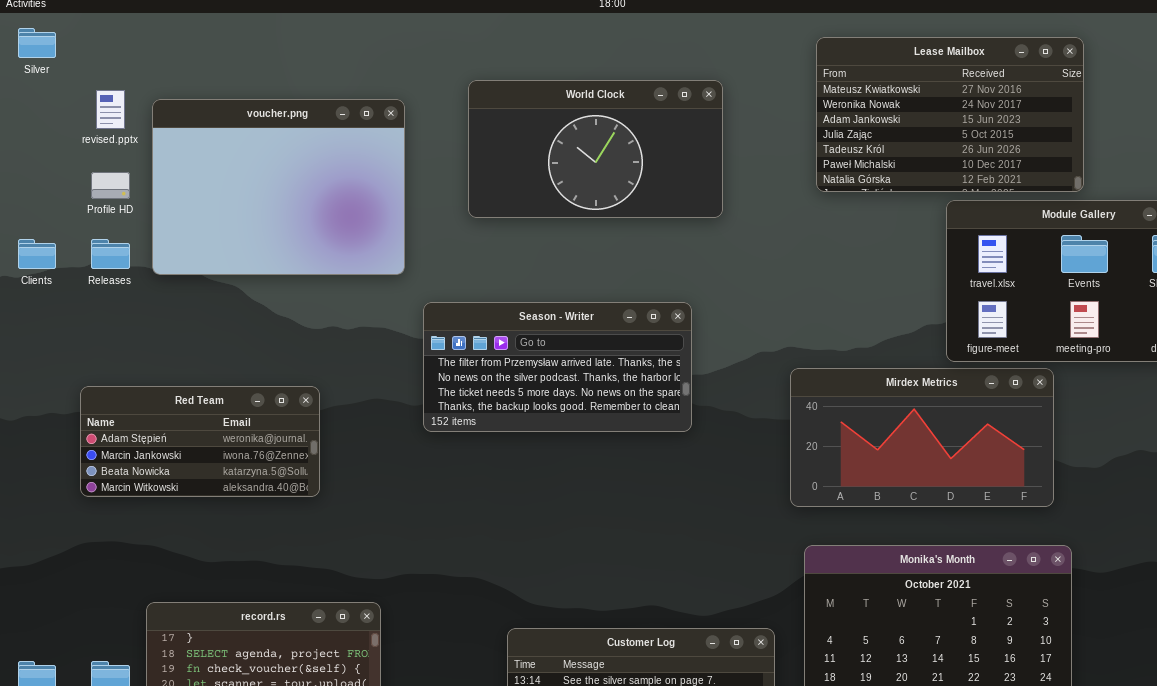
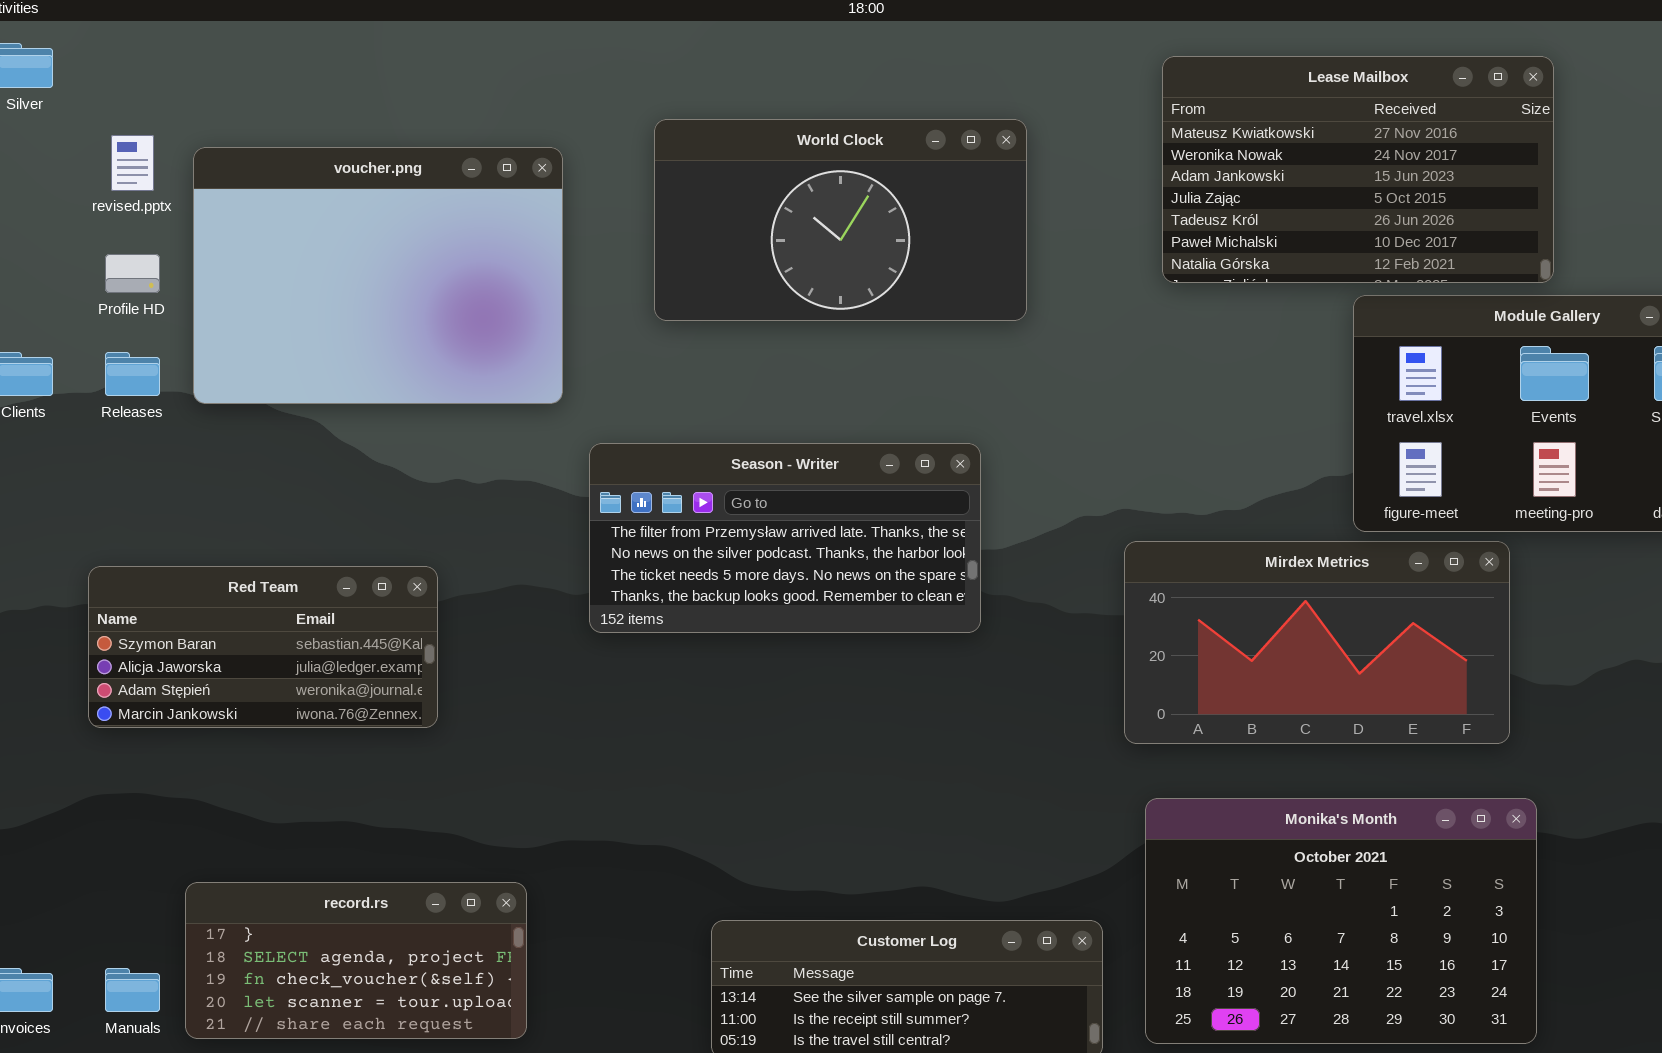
Red Team: [80,386,320,497] -> [88,566,438,728], scrolled up 2 rows

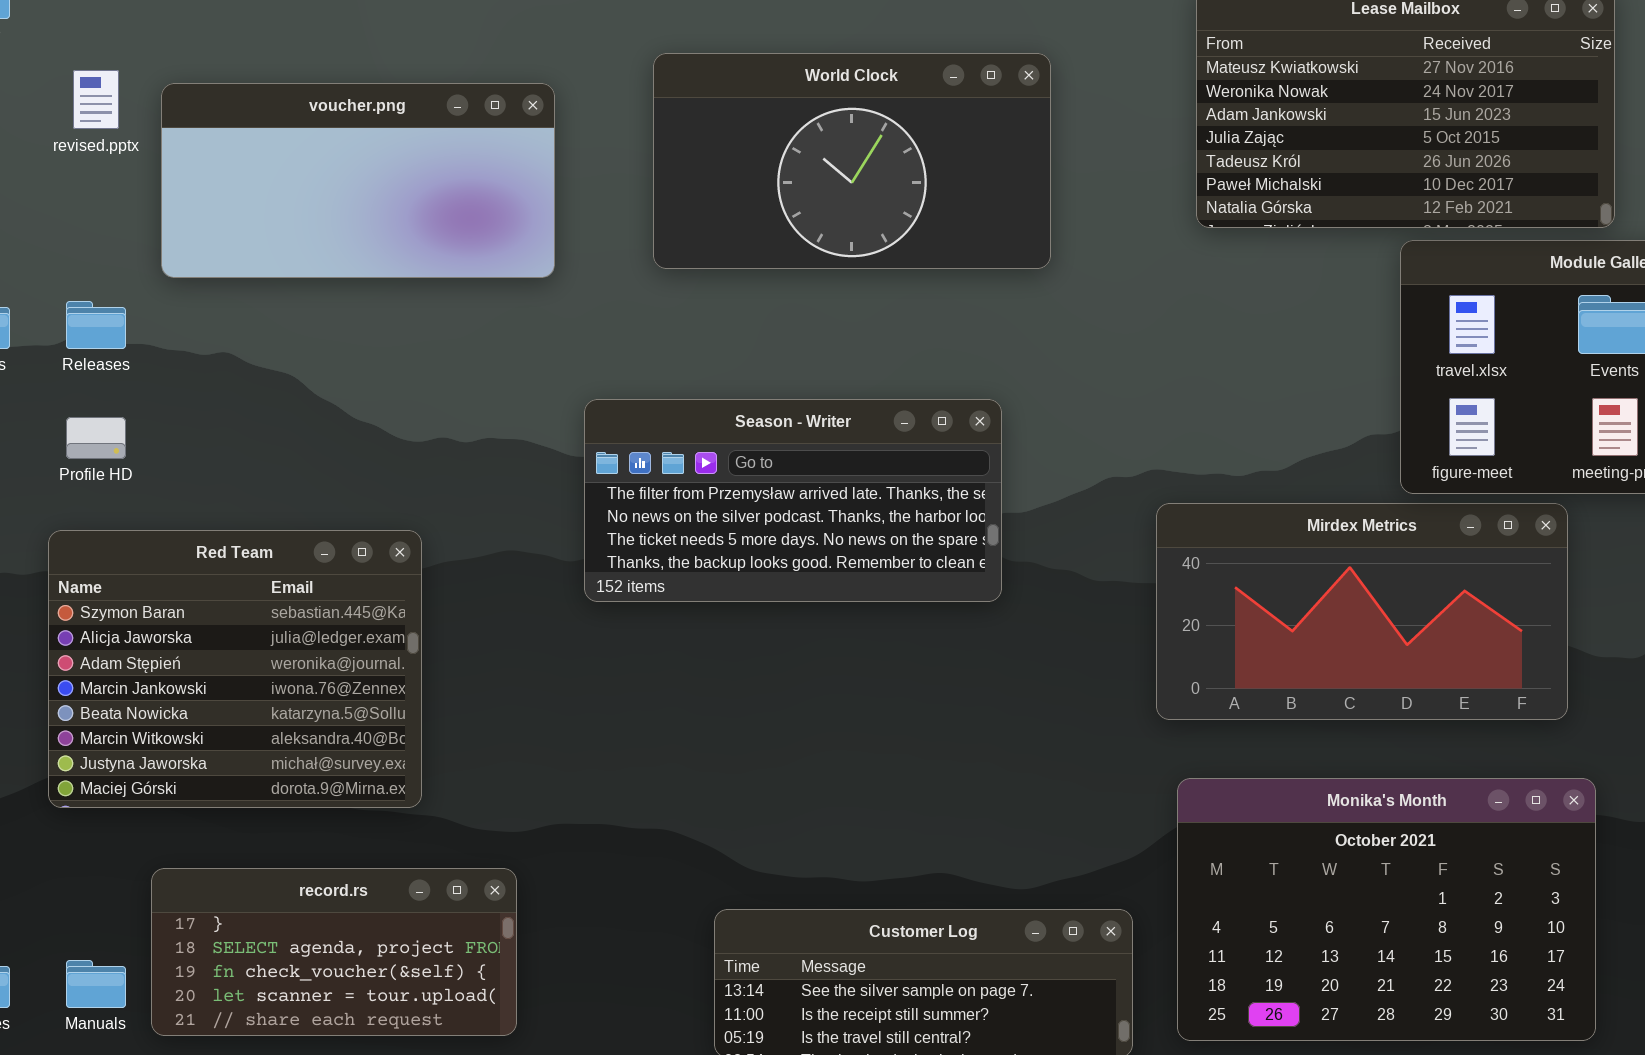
voucher.png: [193,147,563,404] -> [161,83,555,278], resized
Profile HD: [105,254,160,293] -> [66,417,126,459], moved
Red Team: [88,566,438,728] -> [48,530,422,808], resized

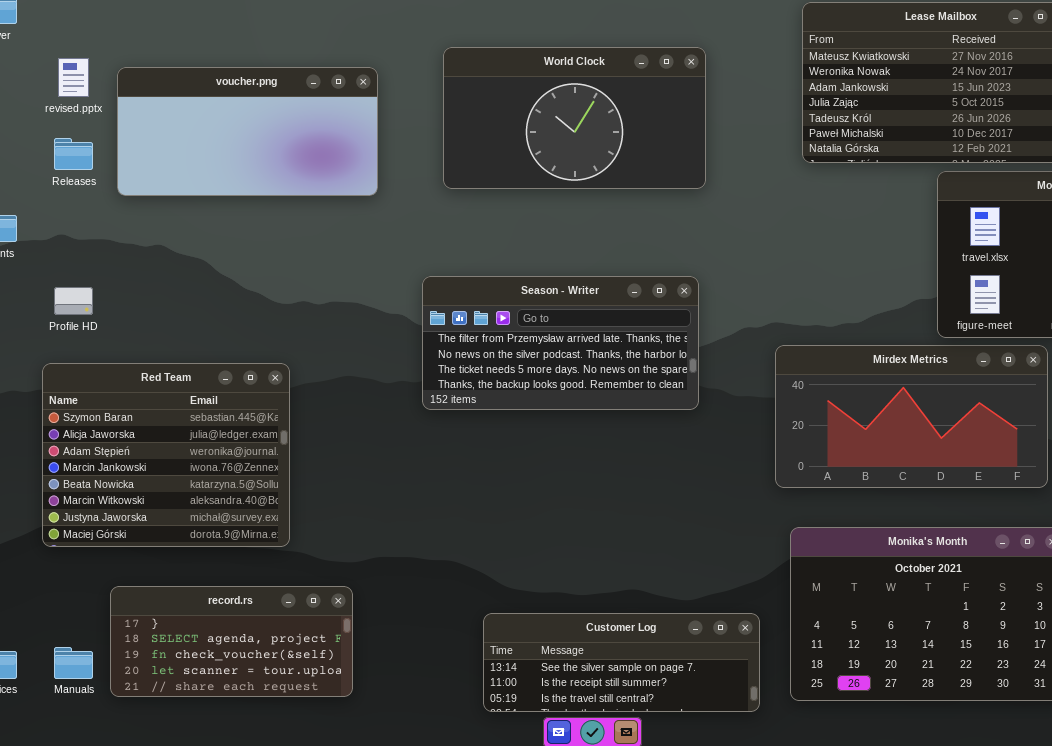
Releases: [66,301,126,349] -> [54,138,93,170], moved
Season - Writer: [584,399,1002,602] -> [422,276,699,410], moved

